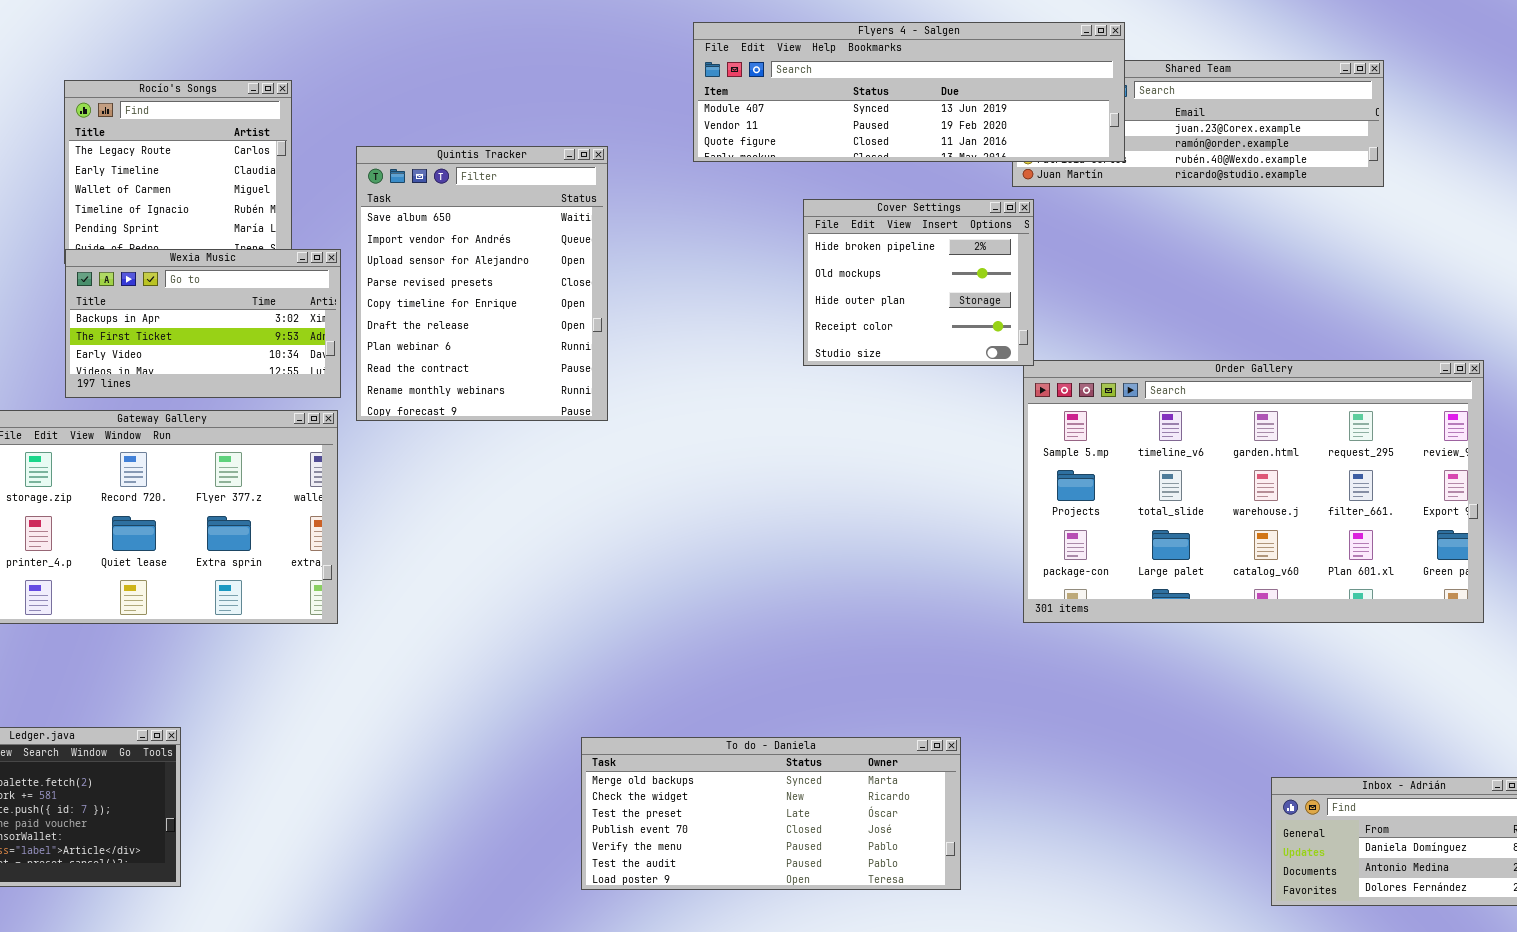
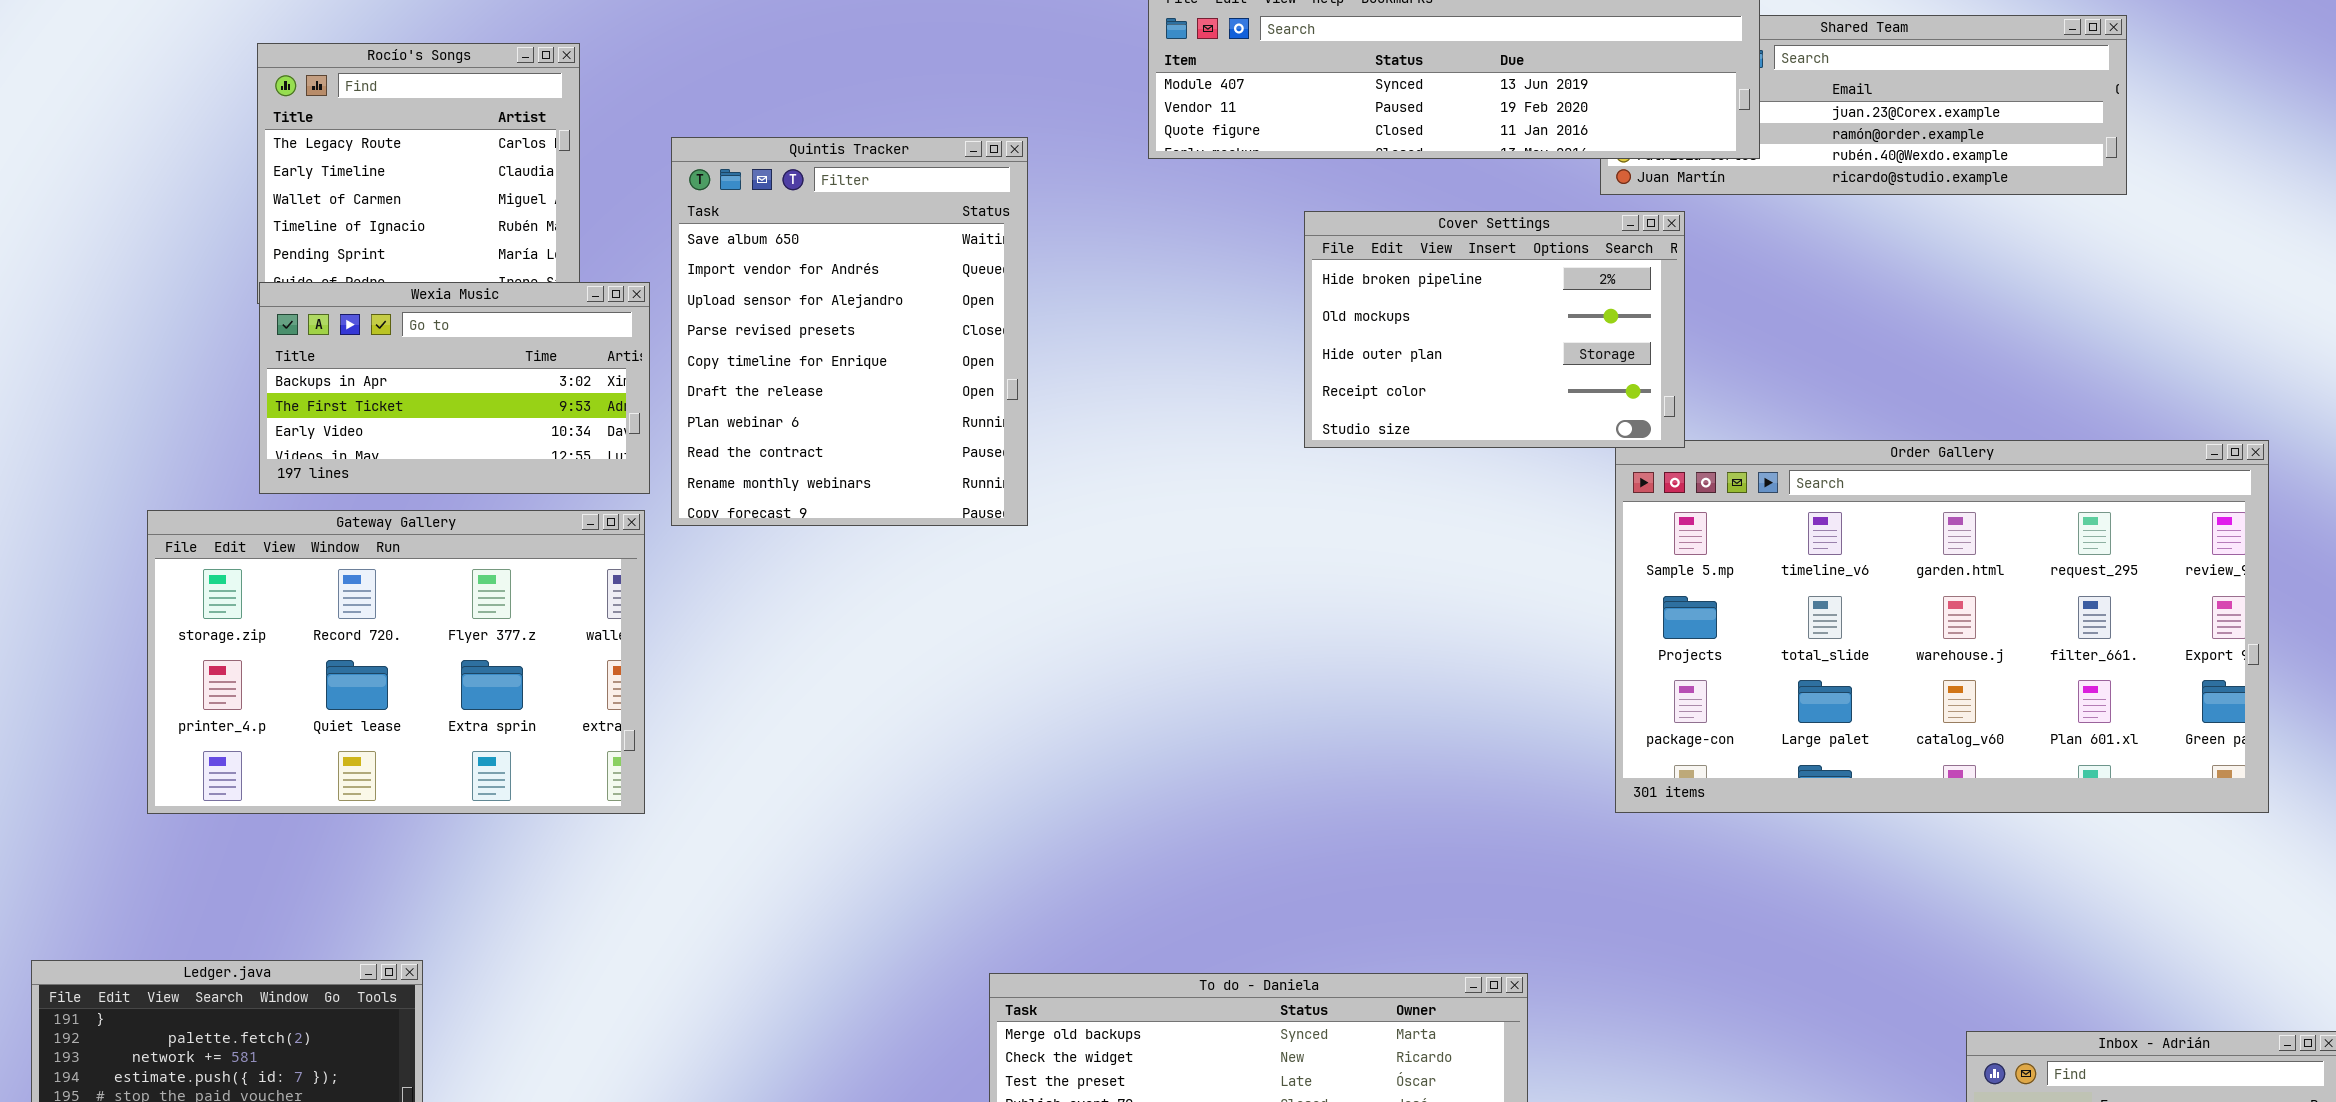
Cover Settings: [803,199,1034,366] -> [1304,211,1685,448], resized

